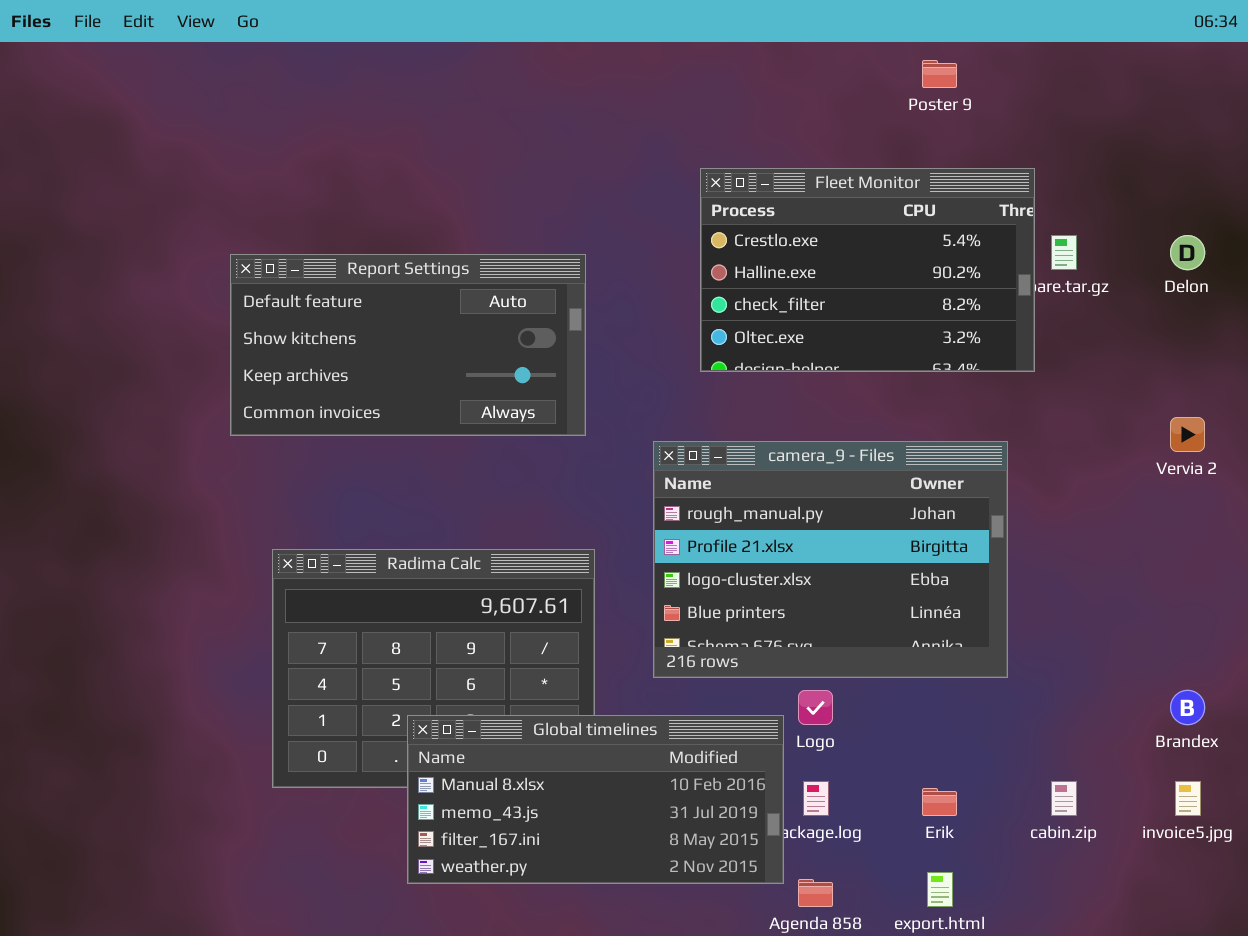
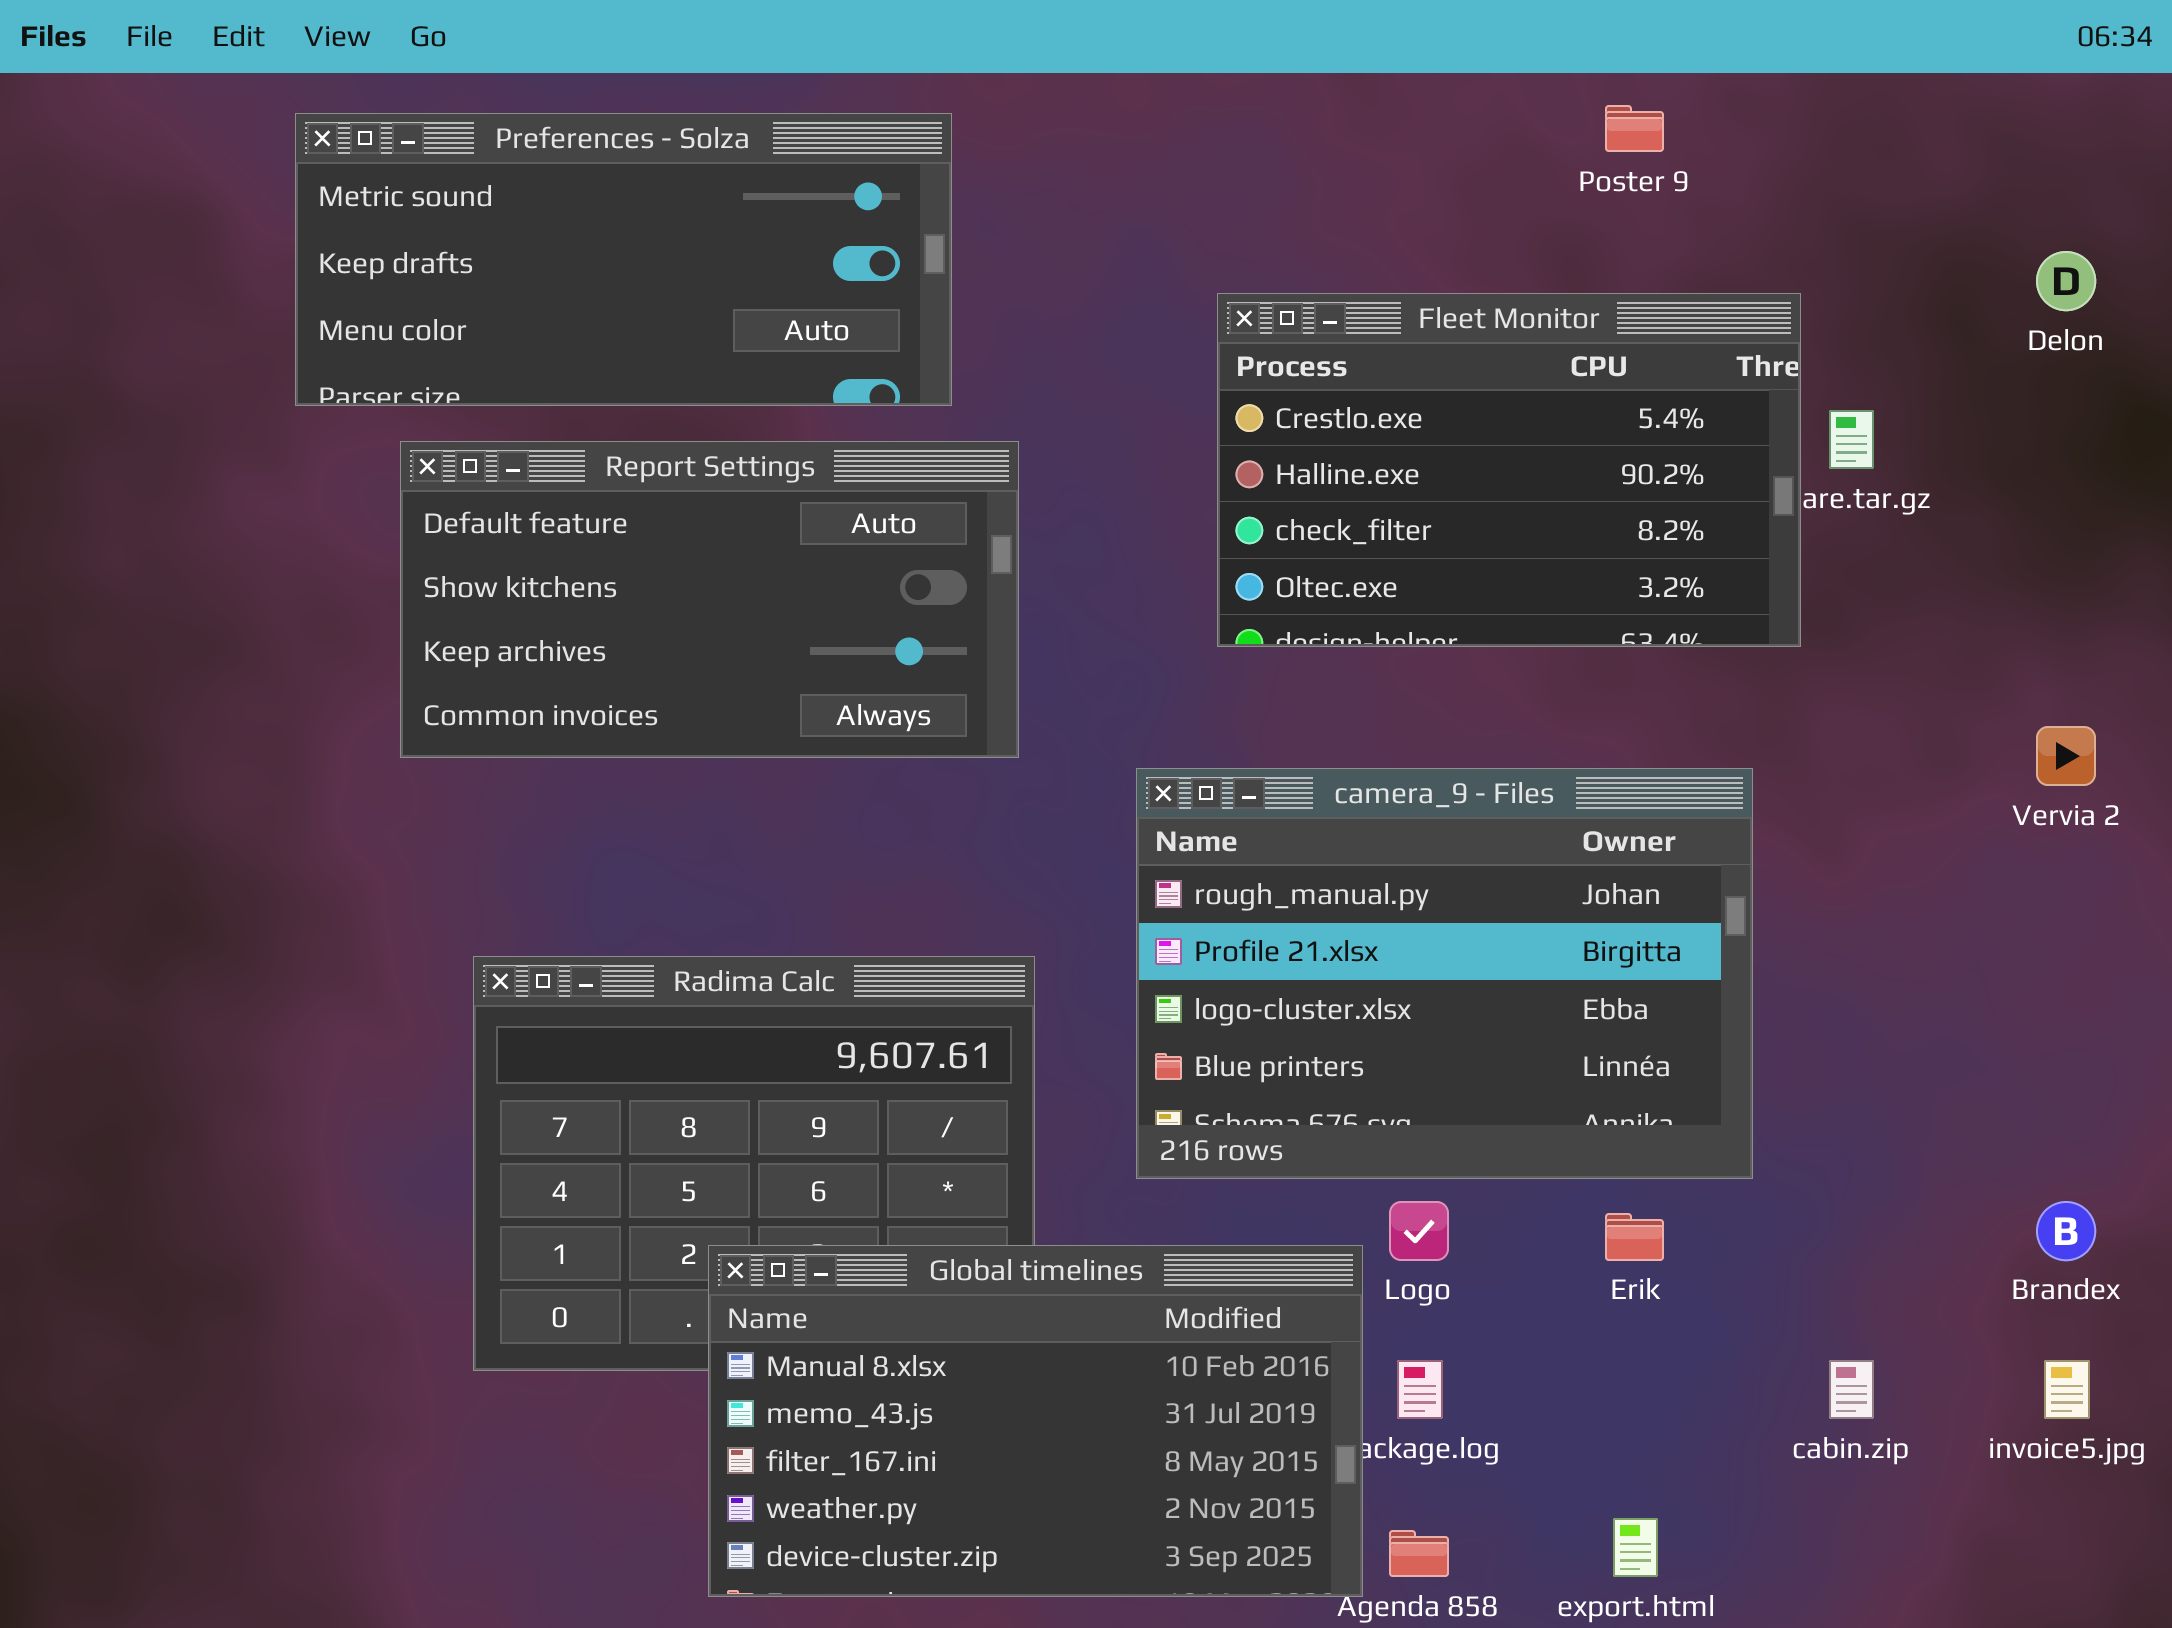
Preferences - Solza: none -> [295,113,952,406], opened
Delon: [1170,235,1205,270] -> [2036,251,2096,311], moved
Global timelines: [407,715,784,884] -> [708,1245,1363,1597], resized
Erik: [922,788,957,816] -> [1605,1213,1664,1261], moved

